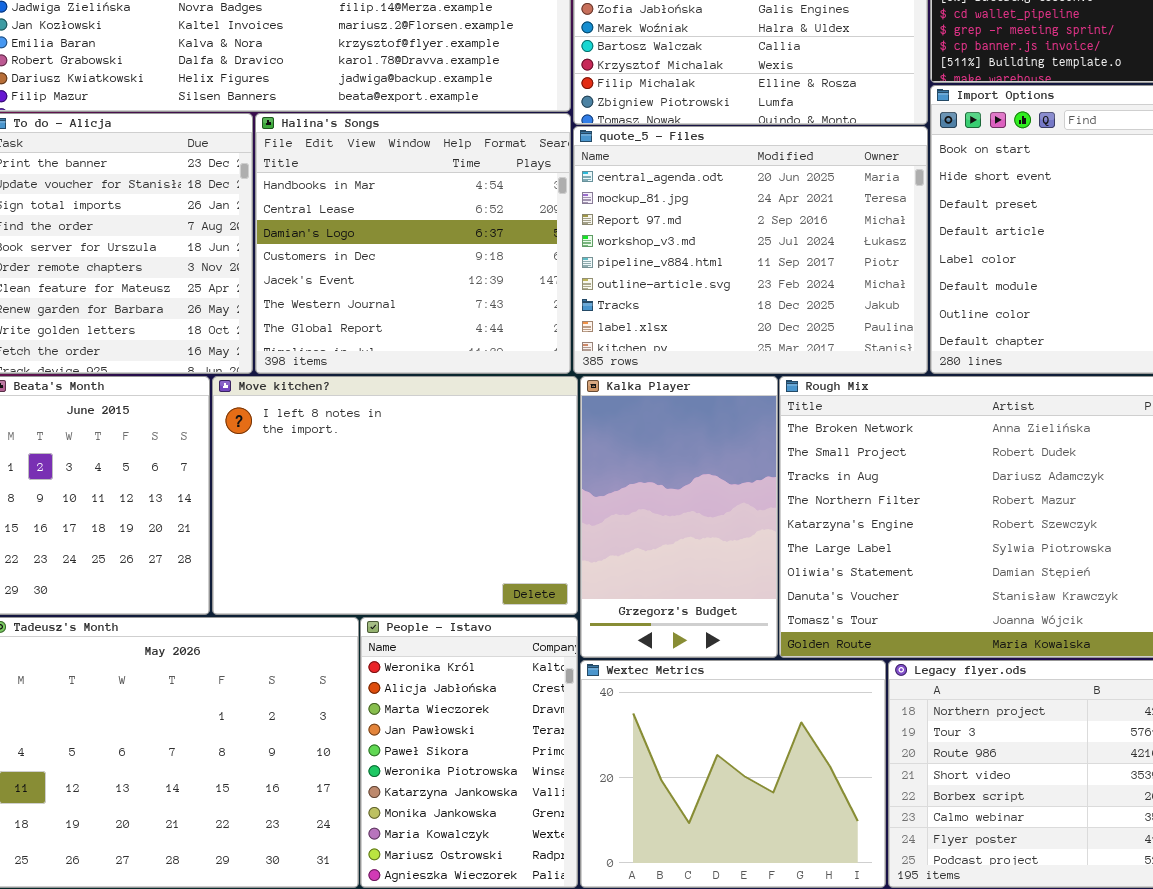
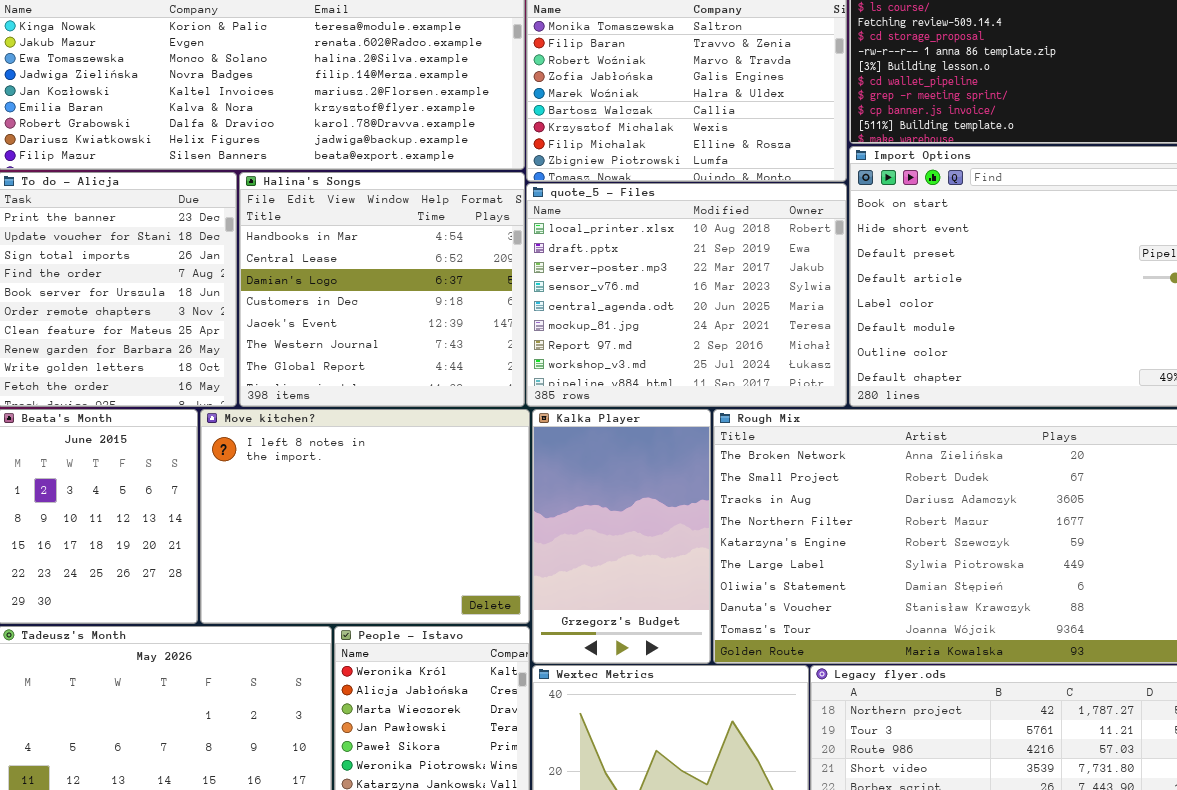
quote_5 - Files: [573,126,928,374] -> [526,183,847,407], scrolled up 4 rows

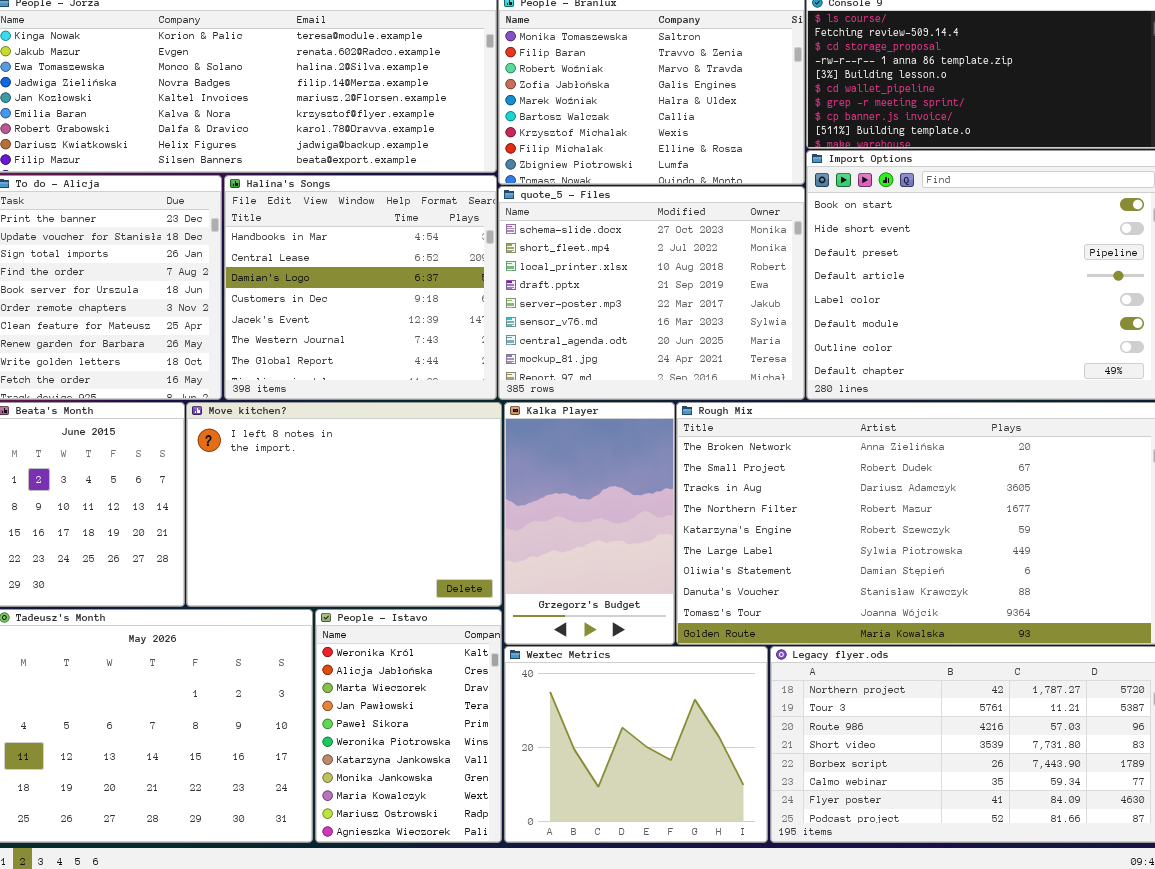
quote_5 - Files: [526,183,847,407] -> [498,186,805,400], scrolled up 2 rows

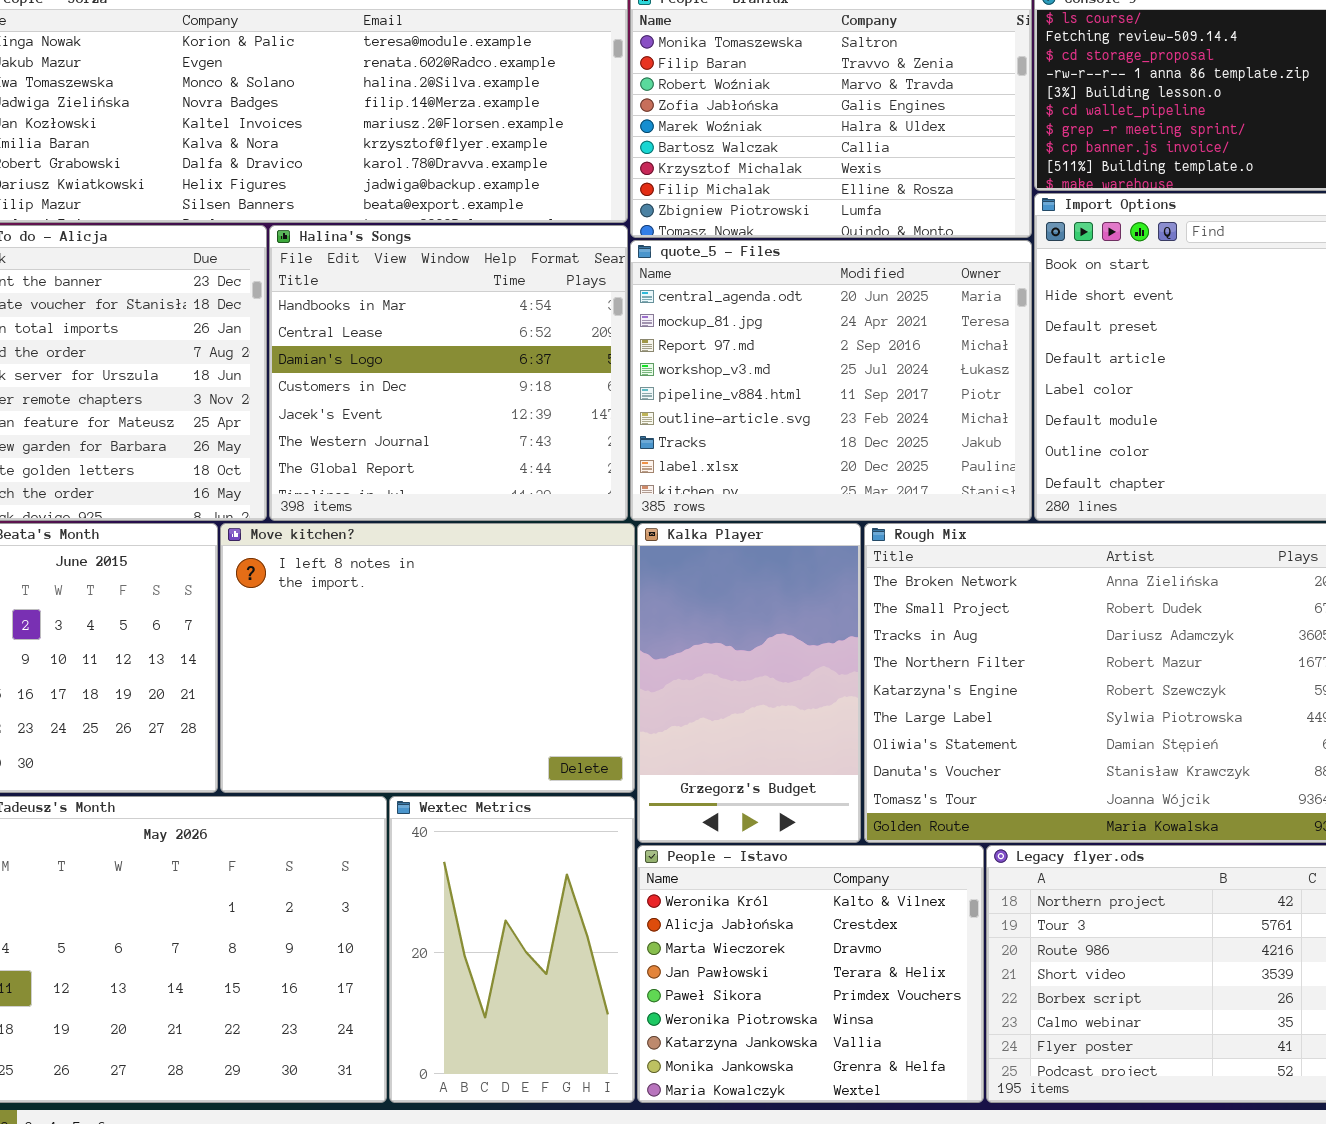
quote_5 - Files: [498,186,805,400] -> [630,240,1032,521], scrolled down 6 rows
People - Istavo: [315,609,502,843] -> [637,845,984,1103], moved, resized
Wextec Metrics: [504,646,768,843] -> [389,796,635,1103], moved, resized

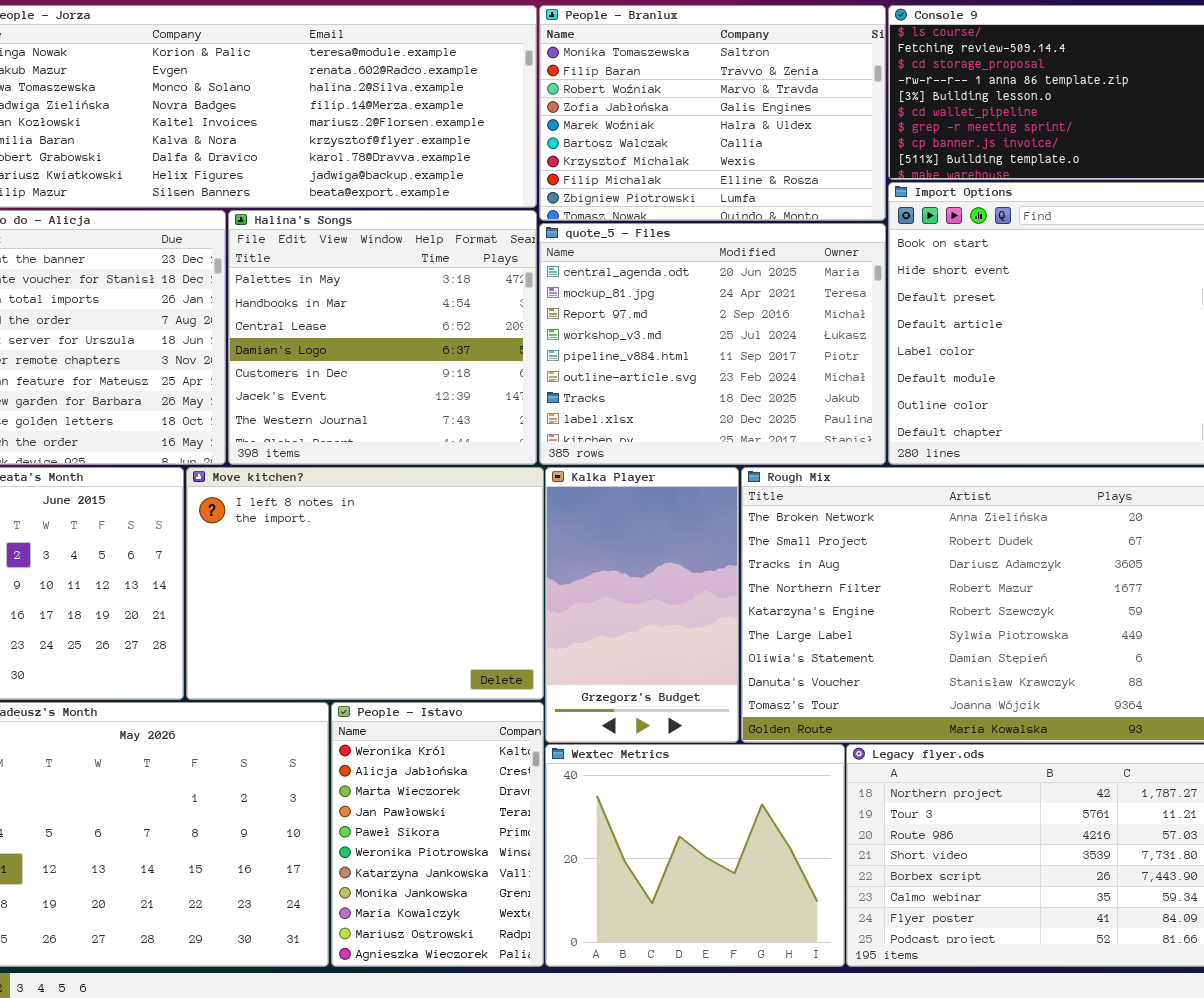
Halina's Songs: [269,225,628,521] -> [228,210,537,465], scrolled up 1 row
Wextec Metrics: [389,796,635,1103] -> [545,744,845,967], moved, resized
People - Istavo: [637,845,984,1103] -> [331,702,544,967], moved, resized

